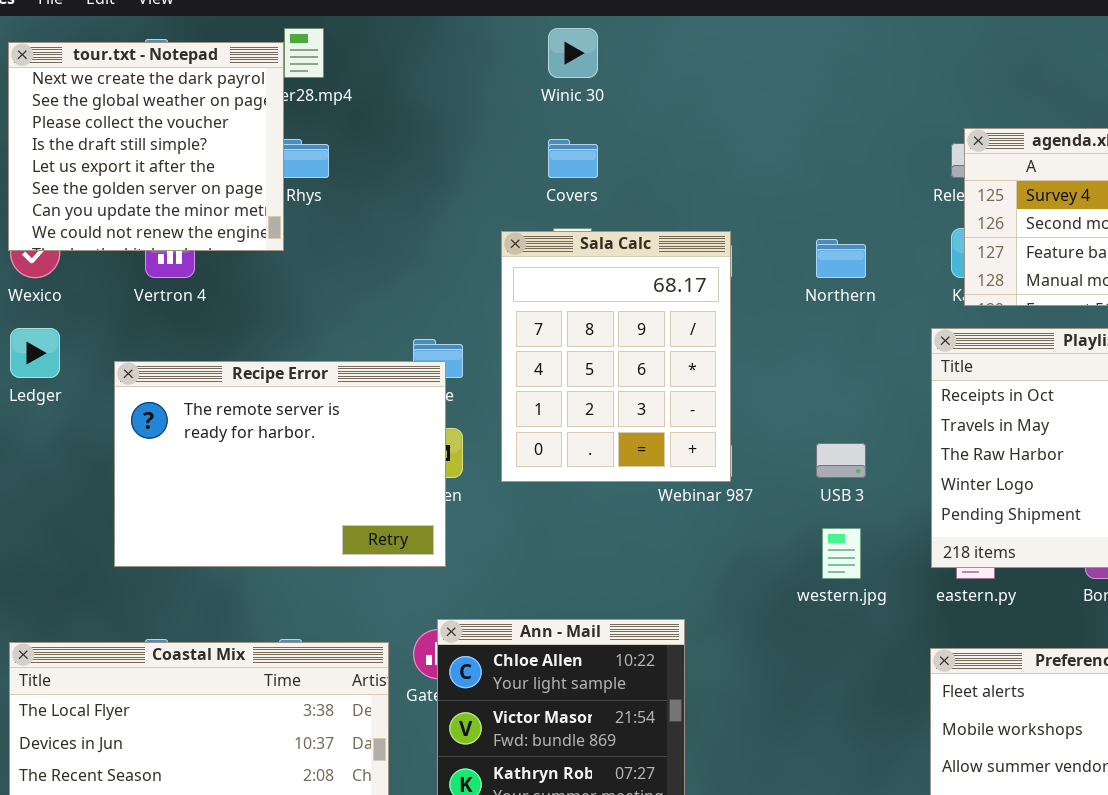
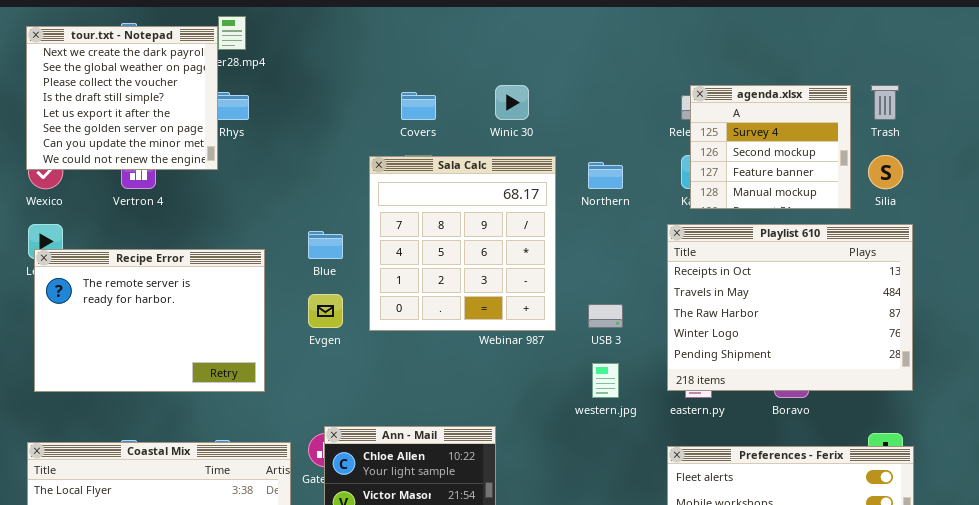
Winic 30: [548,28,598,78] -> [495,85,529,120], moved
Sala Calc: [501,231,731,482] -> [369,156,556,331], resized
Recipe Error: [114,361,446,567] -> [34,249,265,392], moved

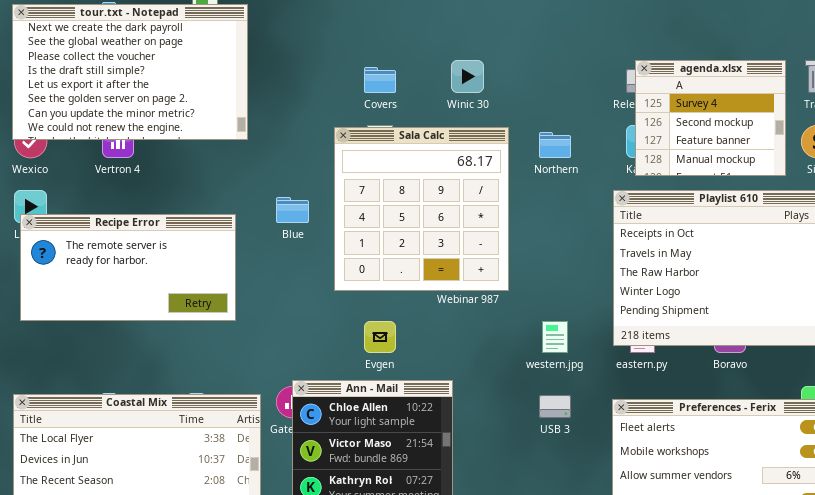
tour.txt - Notepad: [26,26,218,170] -> [12,4,248,140], resized
Recipe Error: [34,249,265,392] -> [20,214,236,321], resized
Evgen: [308,294,343,328] -> [364,321,396,353], moved
USB 3: [588,304,623,328] -> [539,395,571,418], moved

